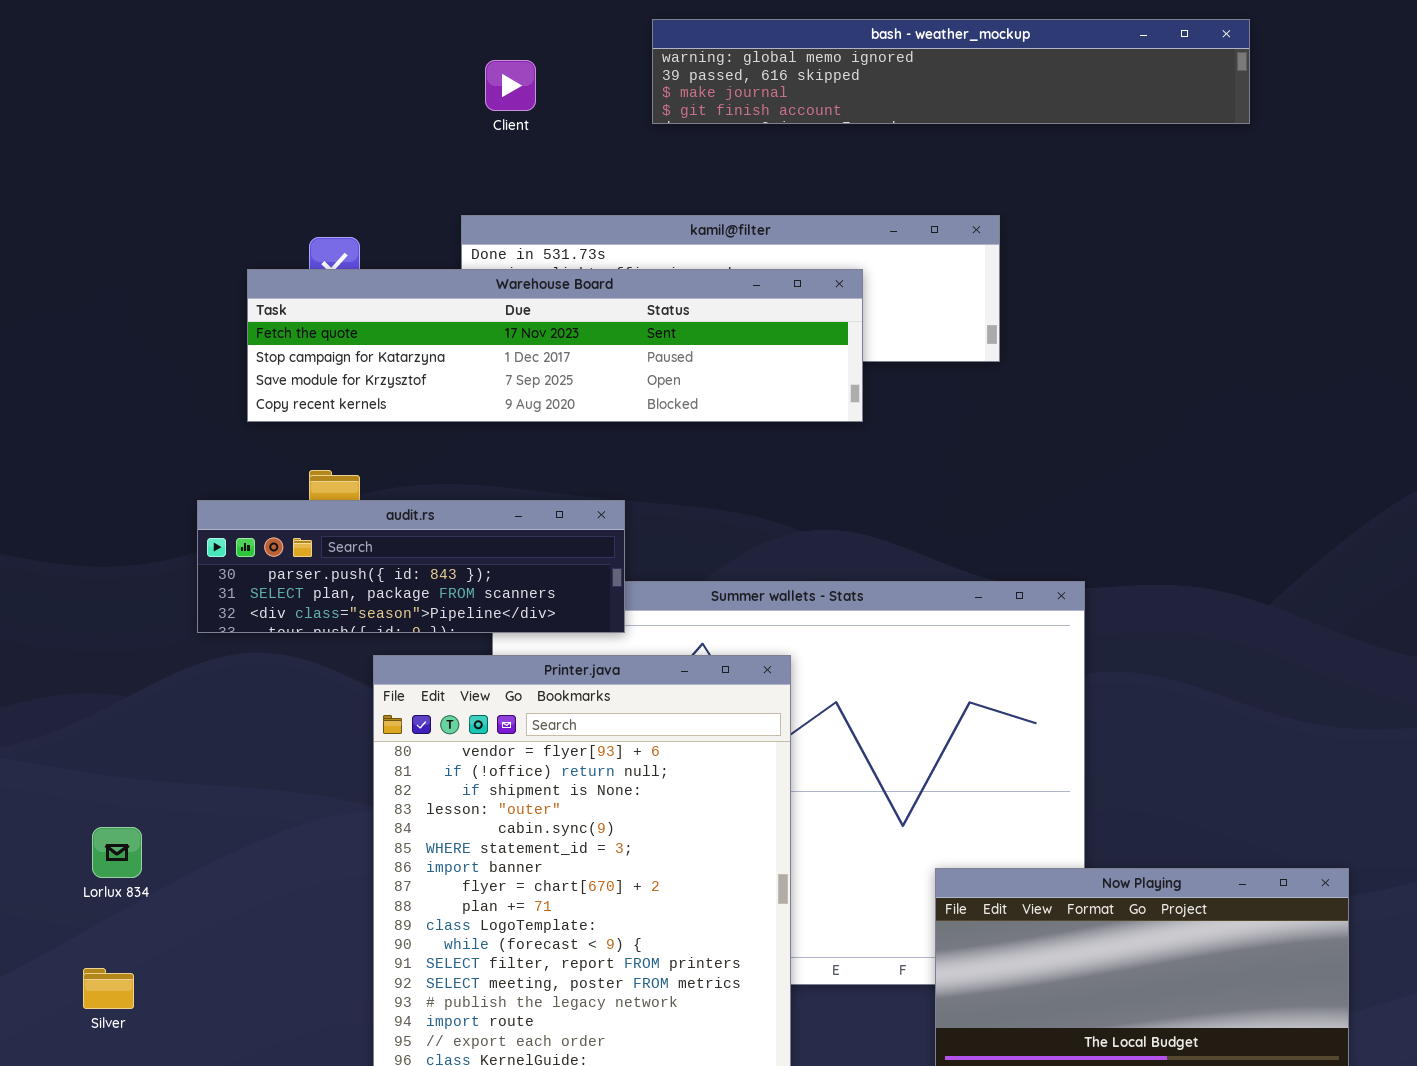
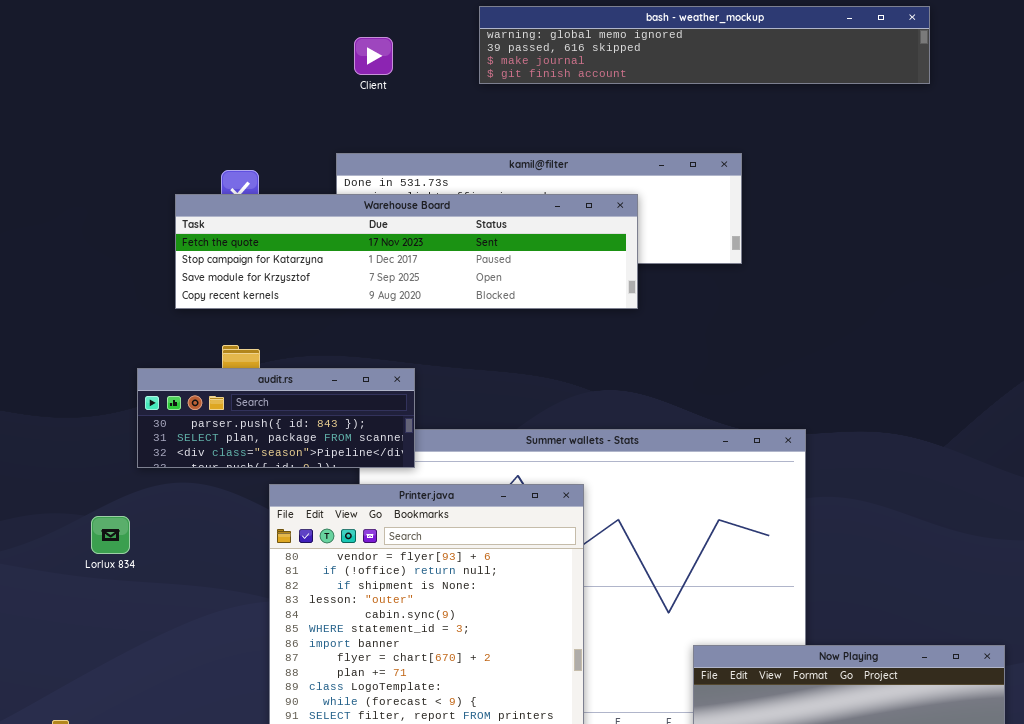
audit.rs: [197,500,625,633] -> [137,368,415,468], resized
Lorlux 834: [92,827,142,878] -> [91,516,130,554], moved

